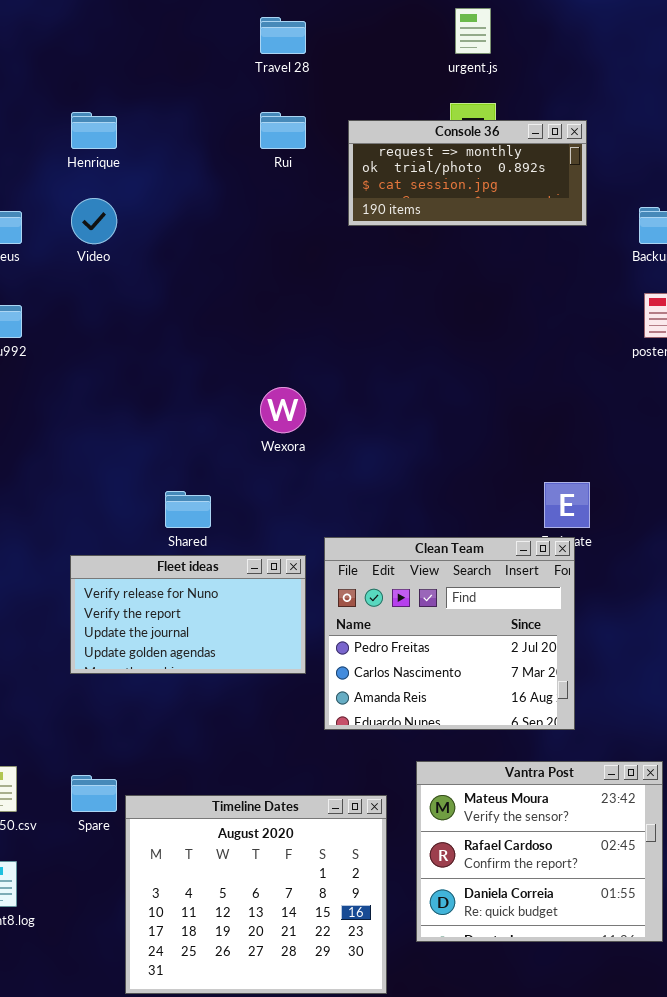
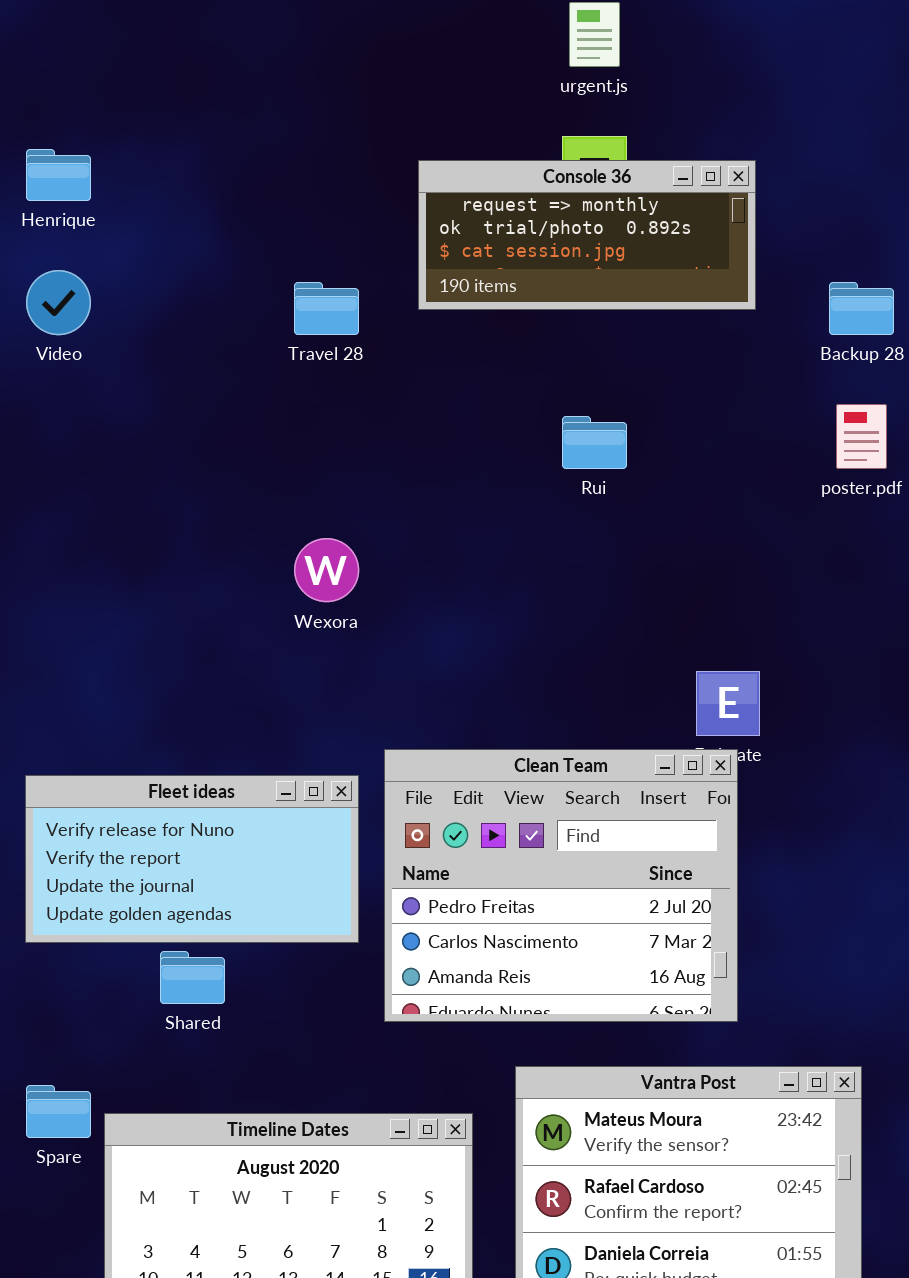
Travel 28: [260,17,306,54] -> [294,282,359,335], moved
Rui: [260,112,306,149] -> [562,416,627,469], moved
Shared: [165,491,211,528] -> [160,951,225,1004], moved

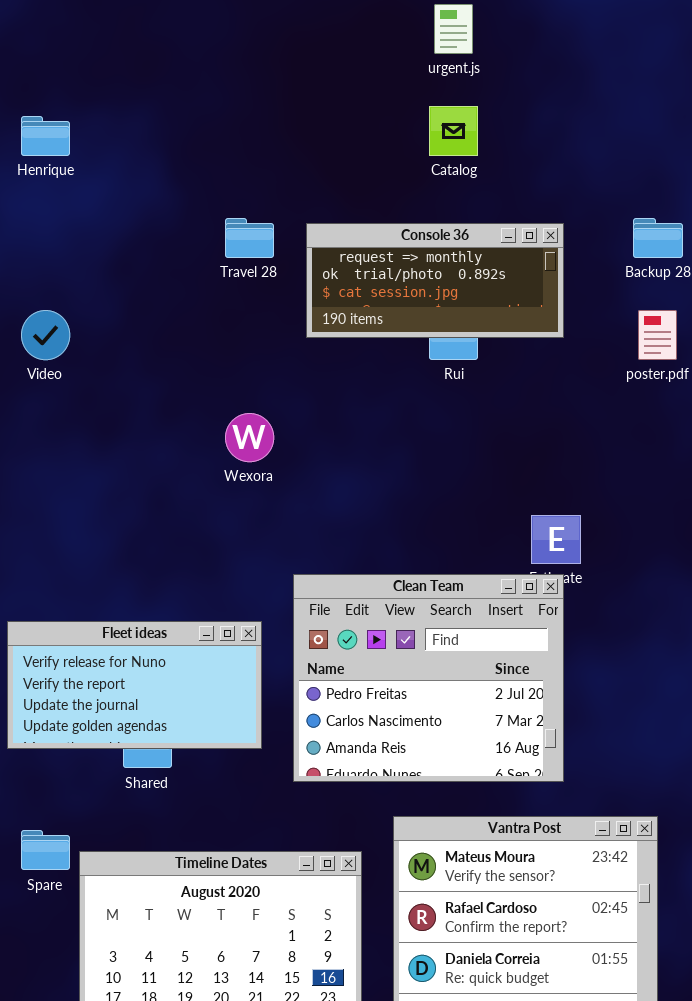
Console 36: [418,160,756,310] -> [306,223,564,338], moved
Video: [26,270,91,335] -> [21,310,70,360], moved
Fleet ideas: [25,775,359,943] -> [7,621,262,749], moved

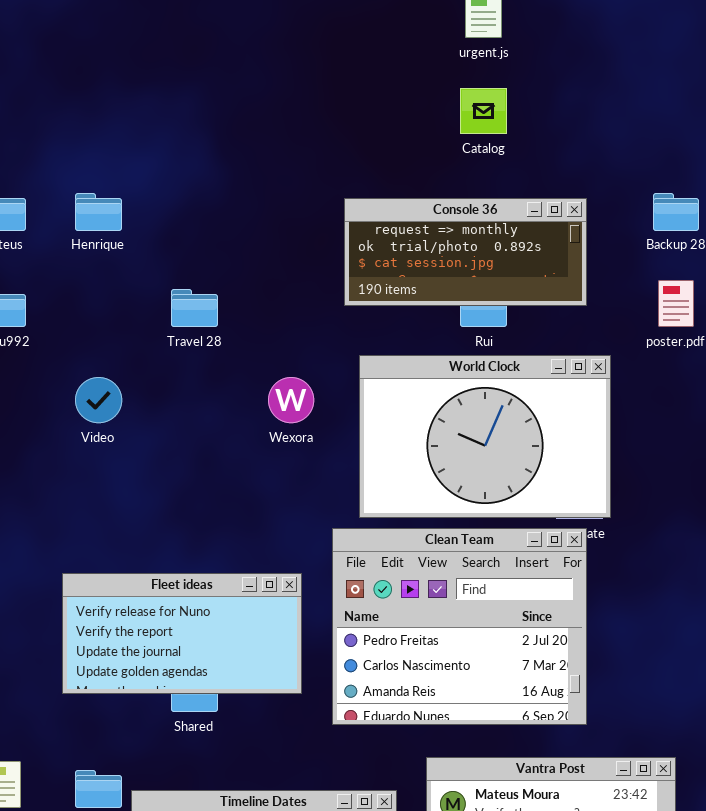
Henrique: [21,116,70,156] -> [75,193,122,231], moved
Travel 28: [225,218,274,258] -> [171,289,218,327], moved
Video: [21,310,70,360] -> [75,377,122,423], moved
World Clock: none -> [359,355,611,518], opened

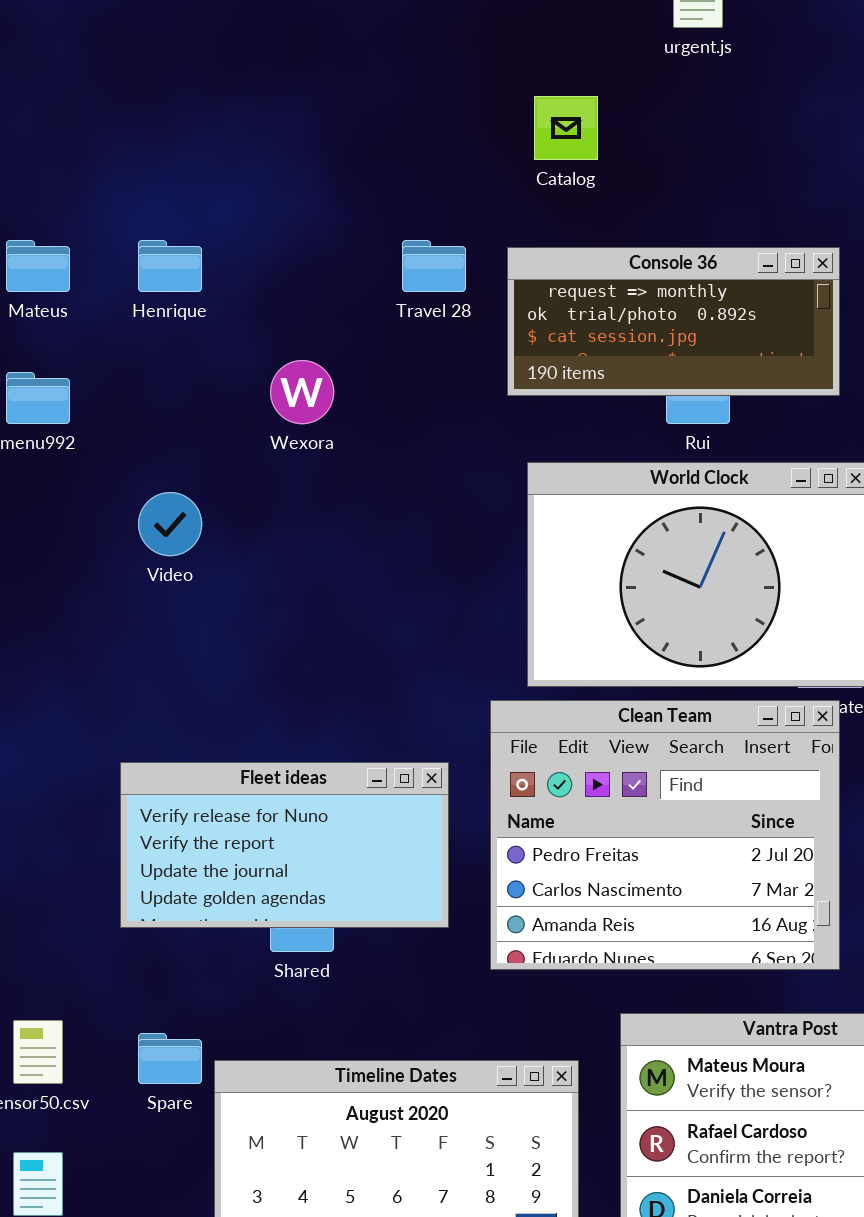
Catalog: [460,88,507,134] -> [534,96,598,160], moved
Travel 28: [171,289,218,327] -> [402,240,466,292], moved
Wexora: [268,377,314,423] -> [270,360,334,424], moved

